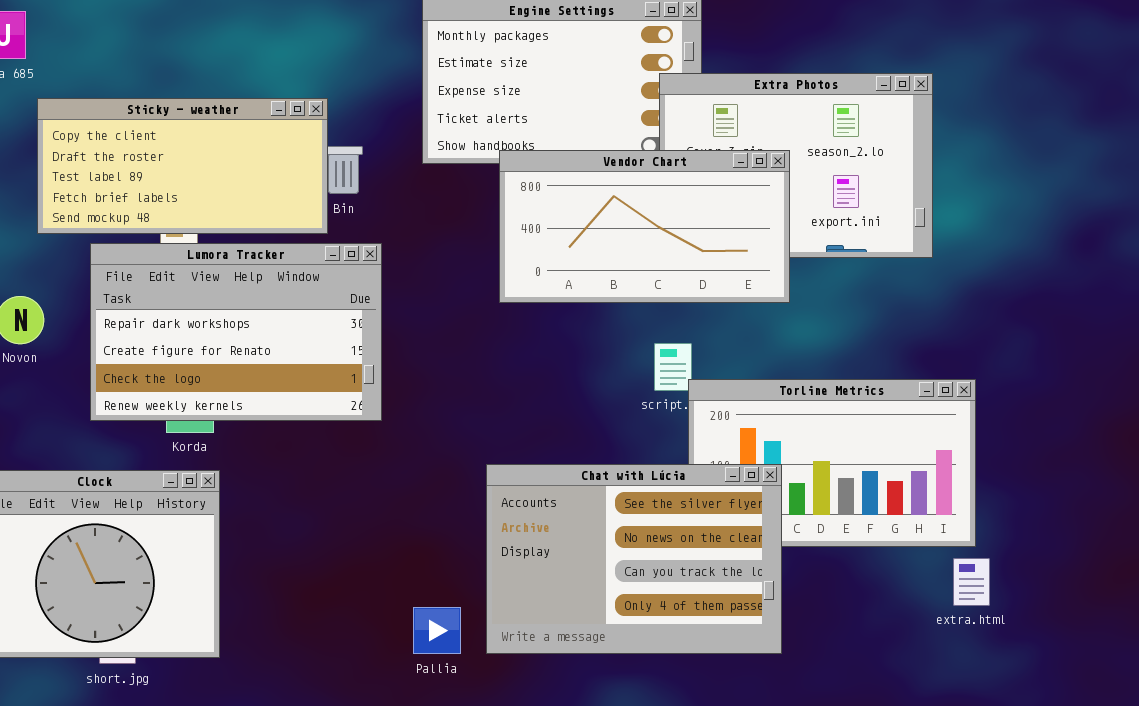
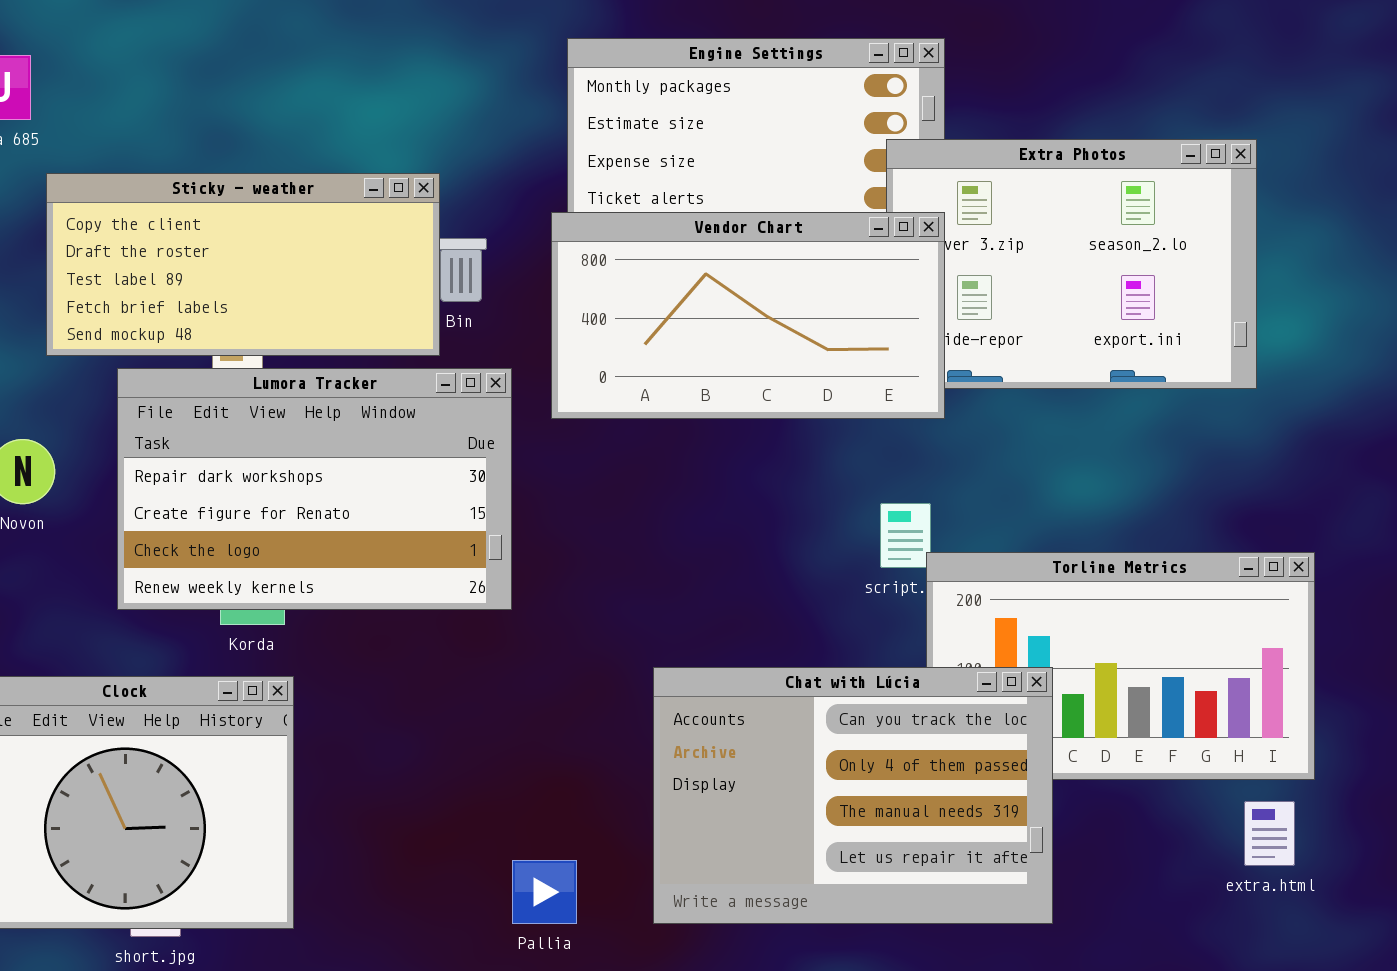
Vendor Chart: [499,150,790,303] -> [551,212,945,419], moved
Chat with Lúcia: [486,464,782,654] -> [653,667,1053,924], scrolled down 2 rows
extra.html: [953,558,990,606] -> [1244,801,1295,866], moved
Pallia: [413,607,461,654] -> [512,860,577,924], moved

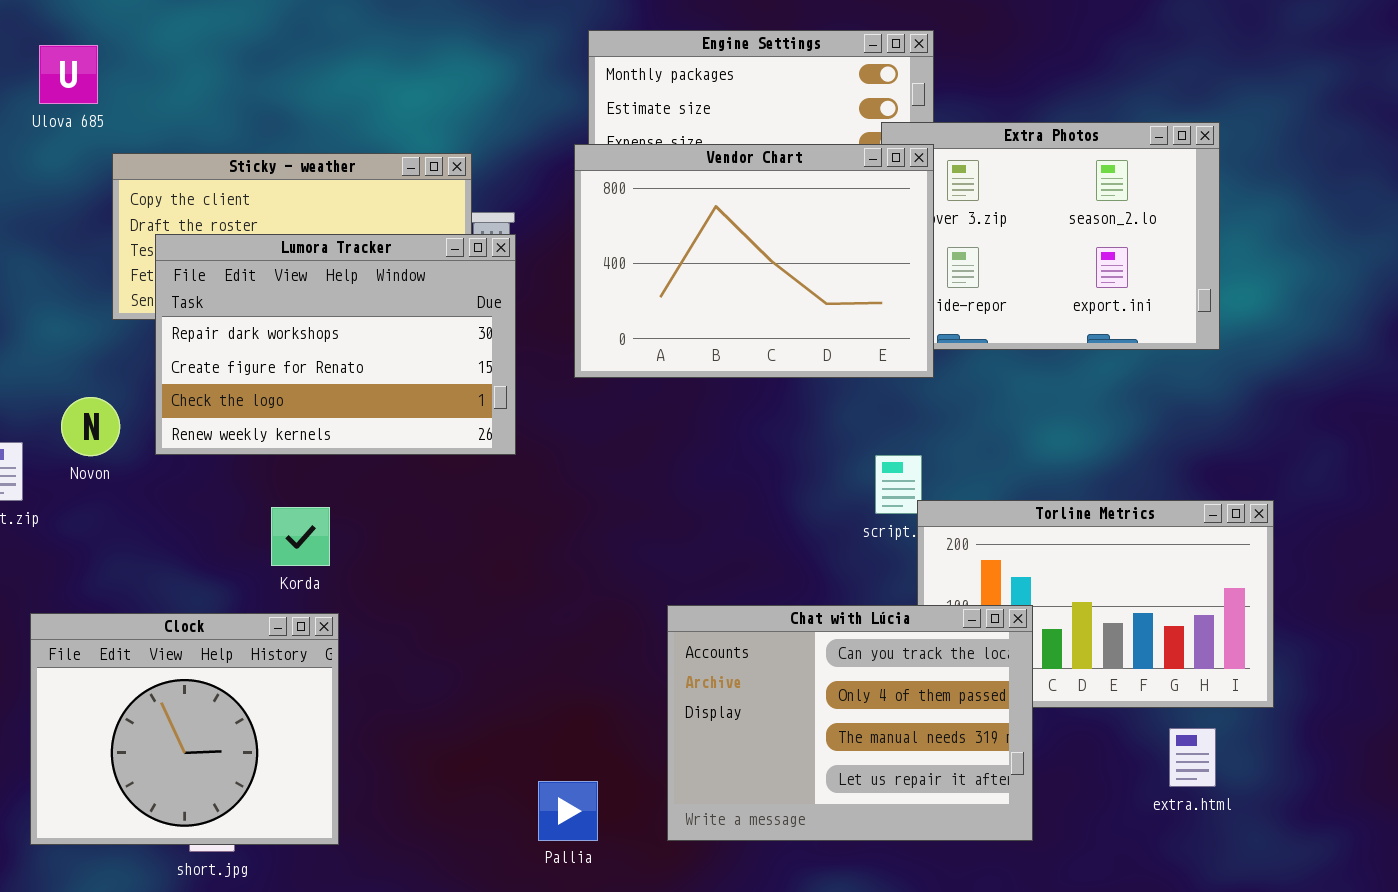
Vendor Chart: [551,212,945,419] -> [574,144,934,378], resized
Lumora Tracker: [117,368,512,610] -> [155,234,516,455], moved
extra.html: [1244,801,1295,866] -> [1169,728,1216,787], moved

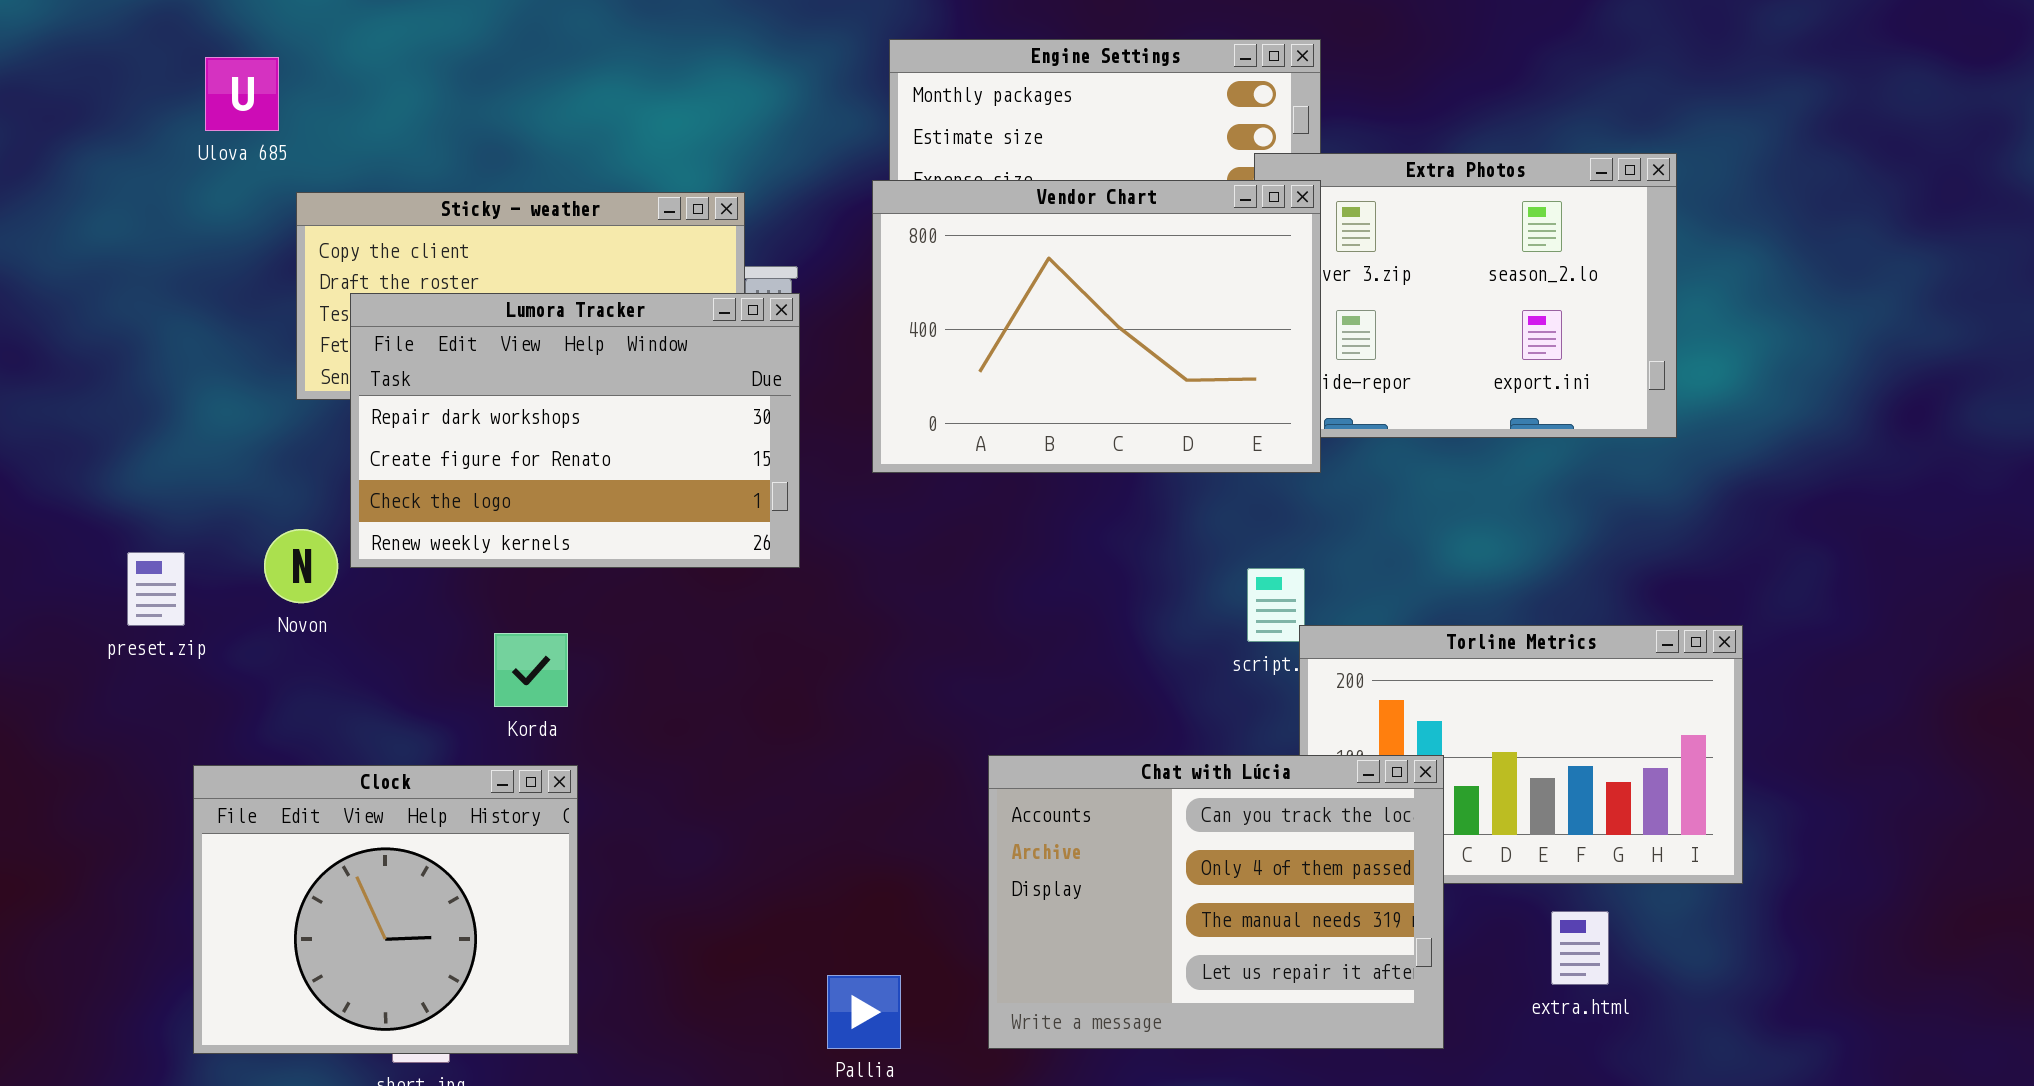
Novon: [61,397,120,456] -> [264,529,338,603], moved
extra.html: [1169,728,1216,787] -> [1551,911,1609,985], moved

